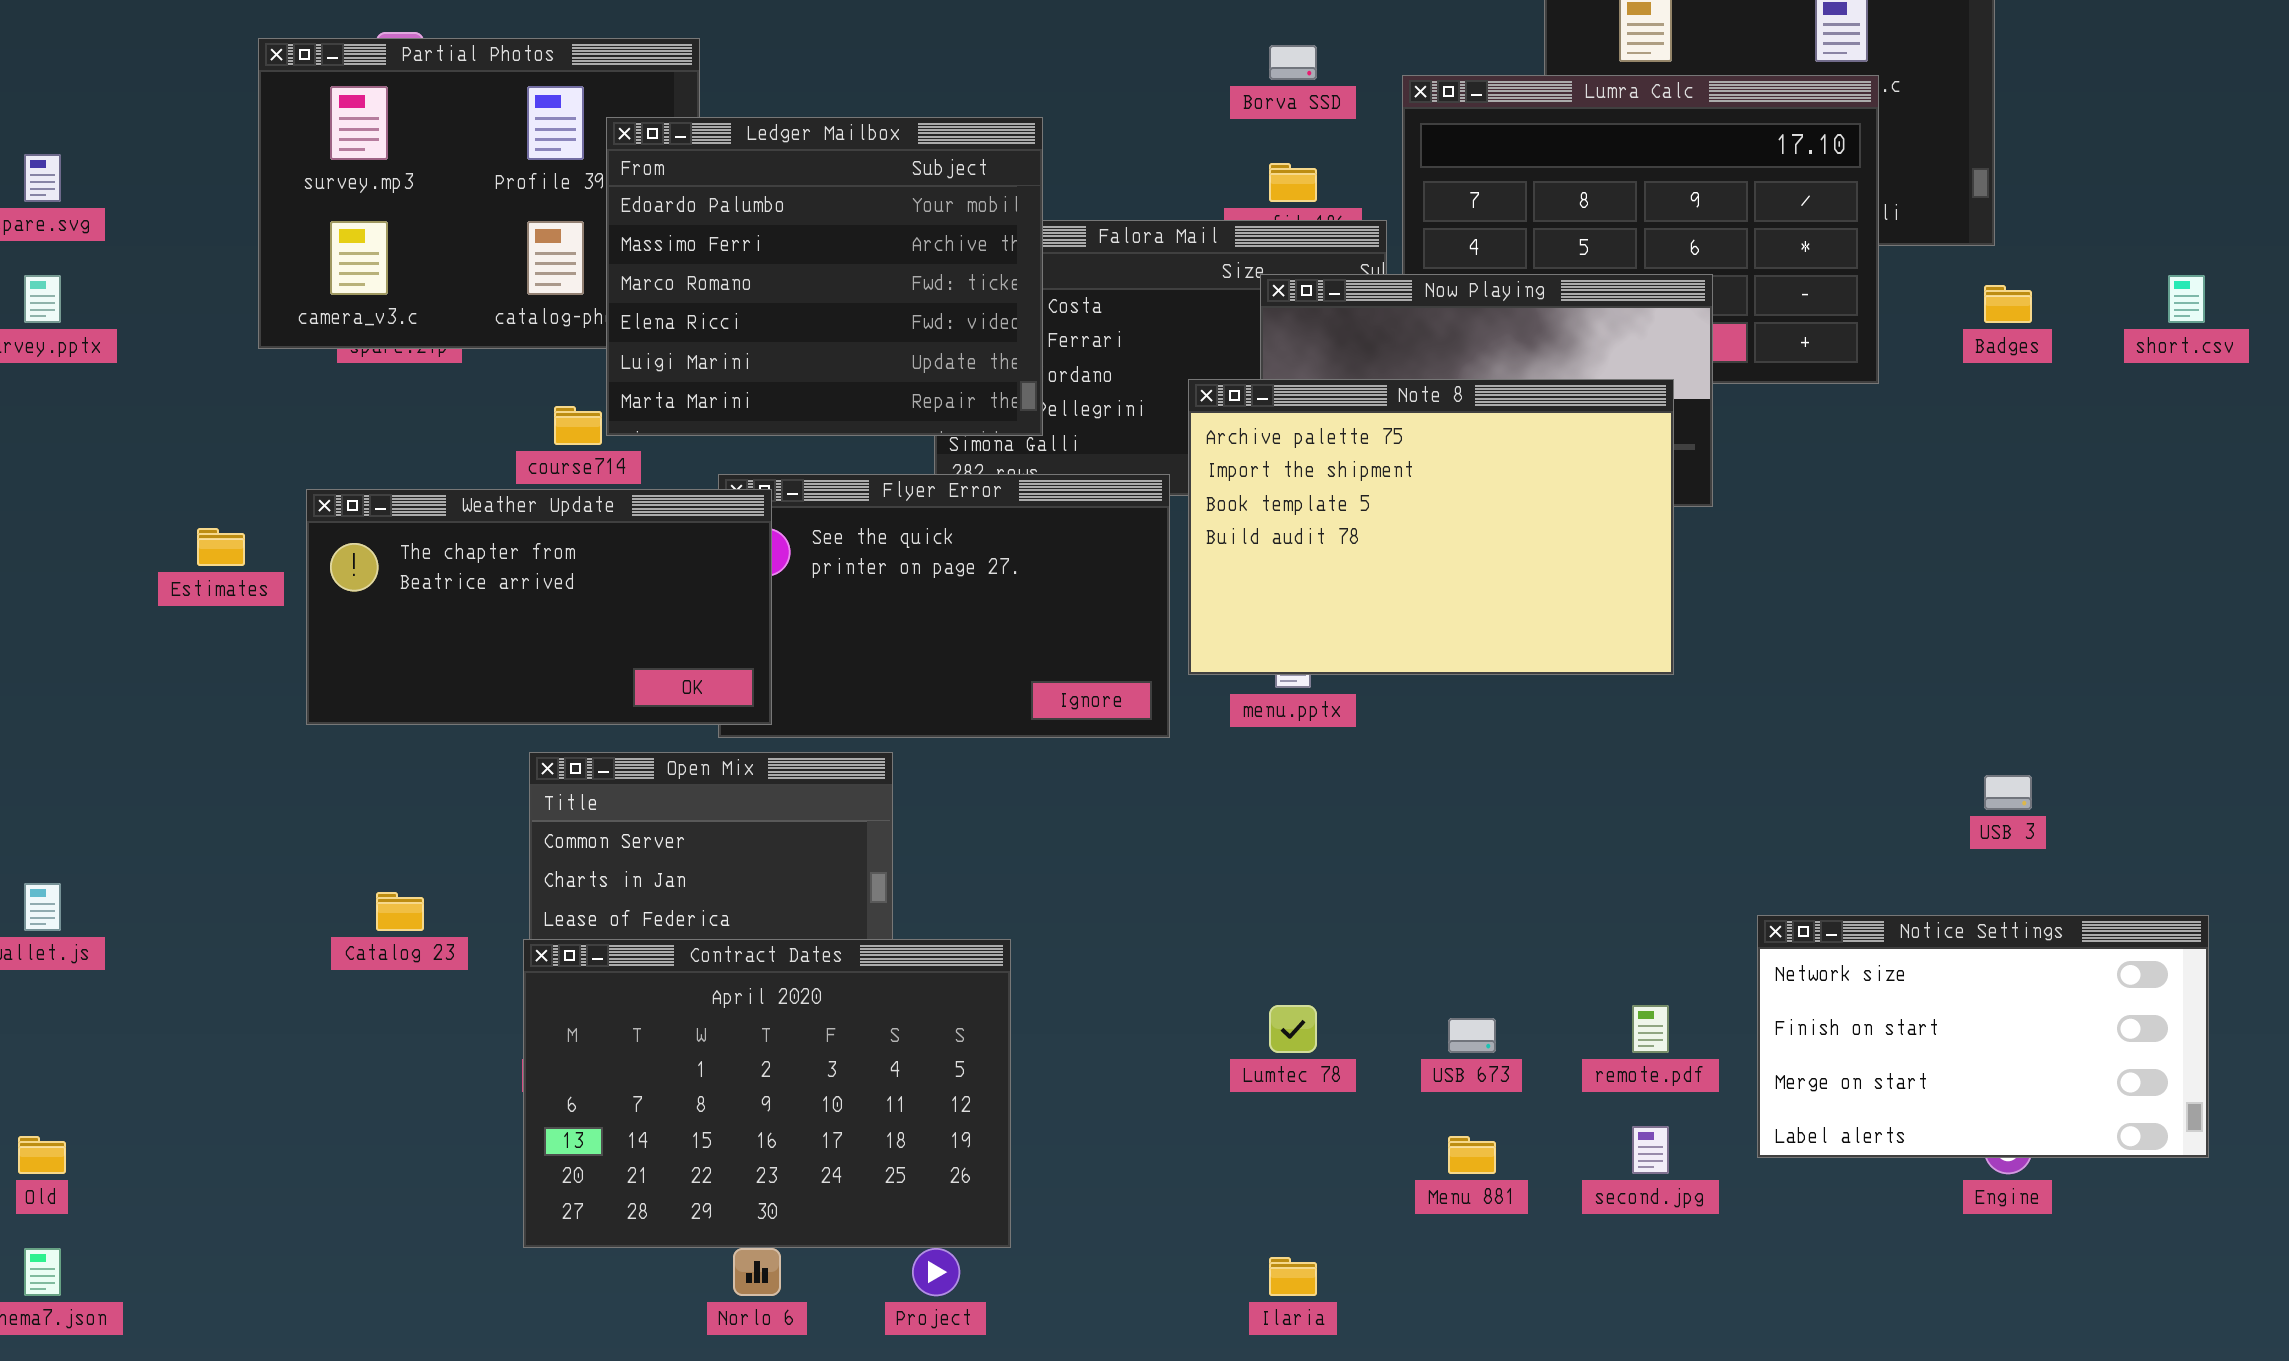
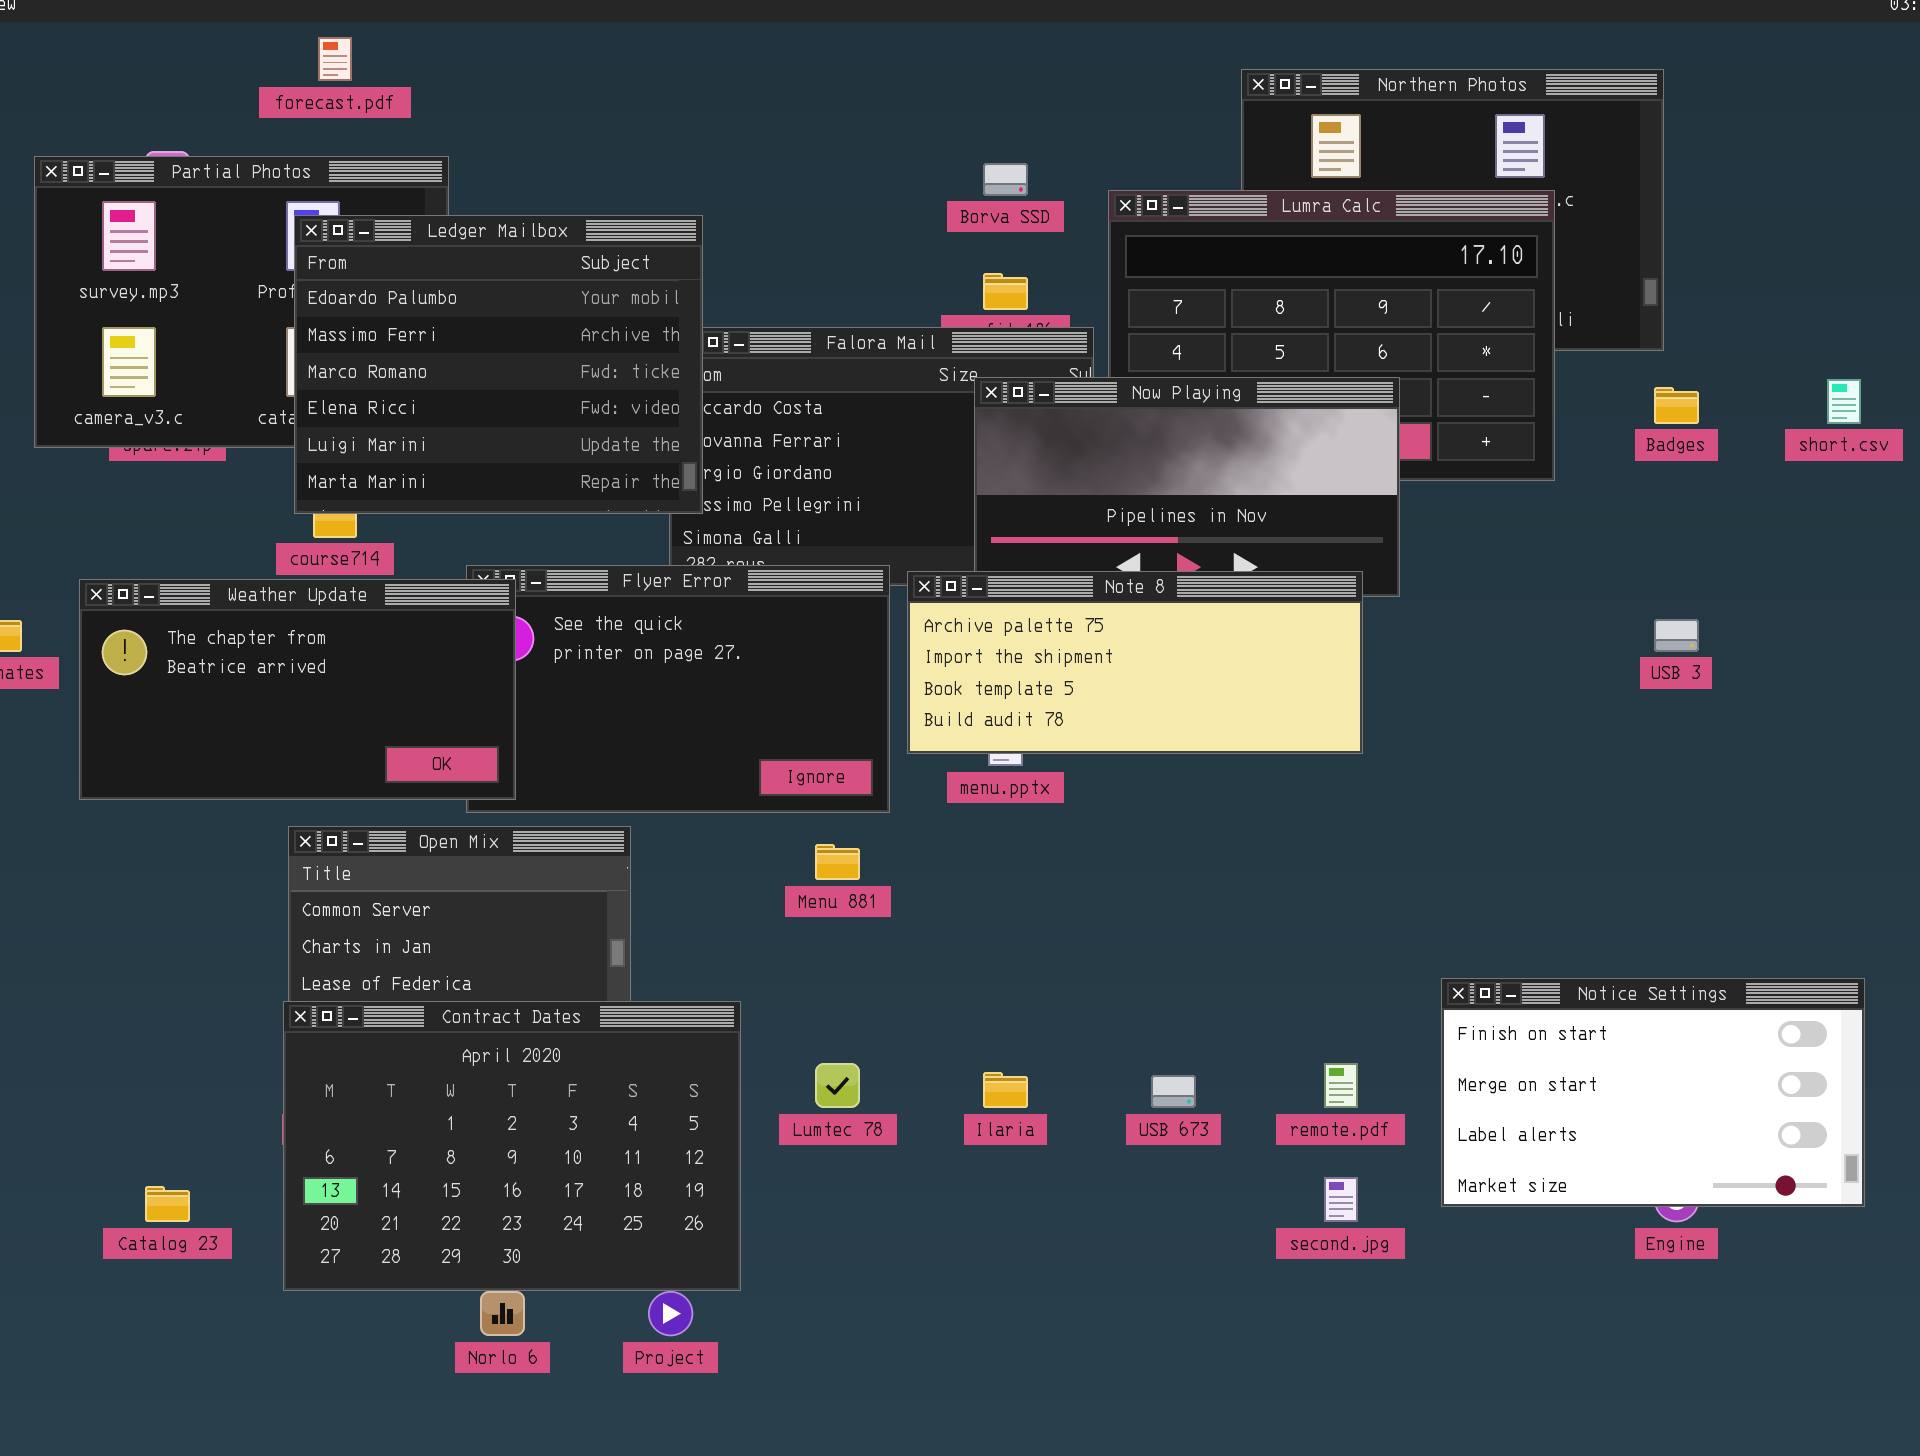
Ledger Mailbox: [606,117,1043,436] -> [294,215,703,514], moved
Note 8: [1188,379,1674,675] -> [907,571,1363,754], resized
USB 3: [1984,775,2032,810] -> [1654,619,1699,652], moved
Catalog 23: [376,892,424,931] -> [145,1186,190,1222], moved
Notice Settings: [1757,915,2209,1158] -> [1441,978,1865,1207], scrolled down 1 row
Lumtec 78: [1269,1005,1317,1053] -> [815,1063,860,1108], moved
Menu 881: [1448,1136,1496,1174] -> [815,844,860,880], moved
Ilaria: [1269,1257,1317,1296] -> [983,1072,1028,1108], moved

